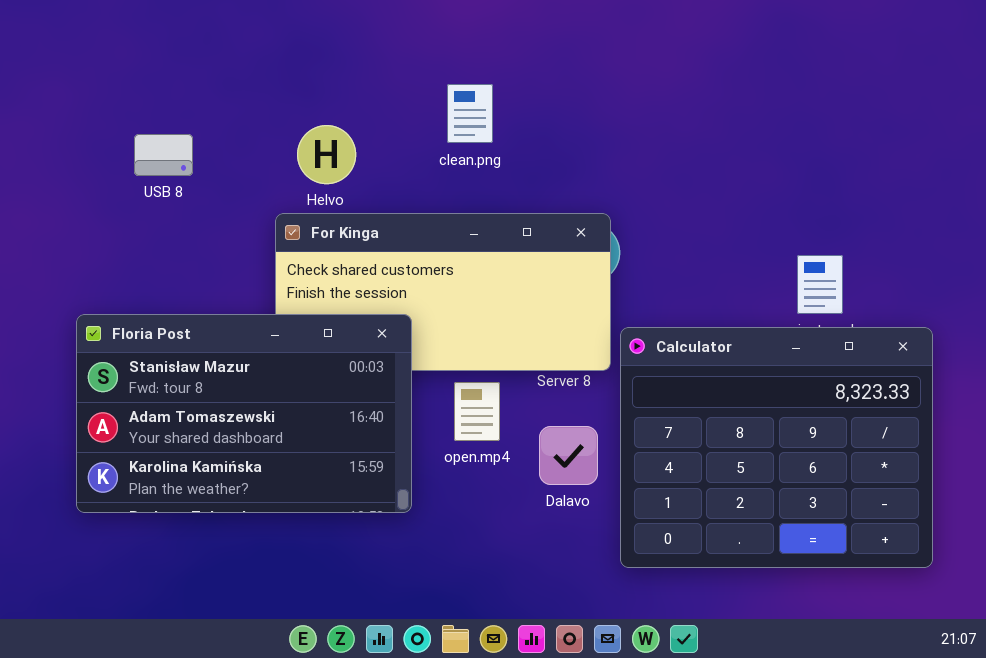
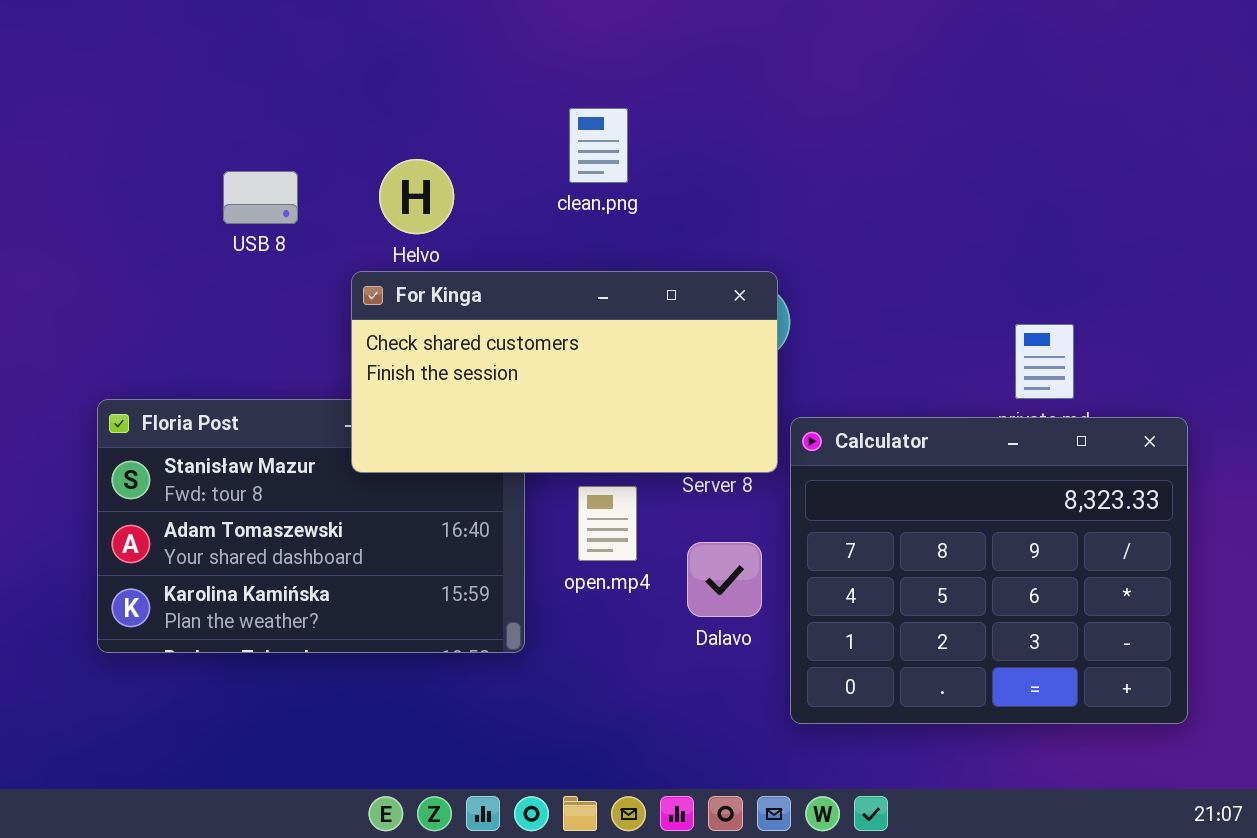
USB 8: [134,134,193,176] -> [223,171,298,224], moved
For Kinga: [275,213,611,371] -> [351,271,778,473], raised

